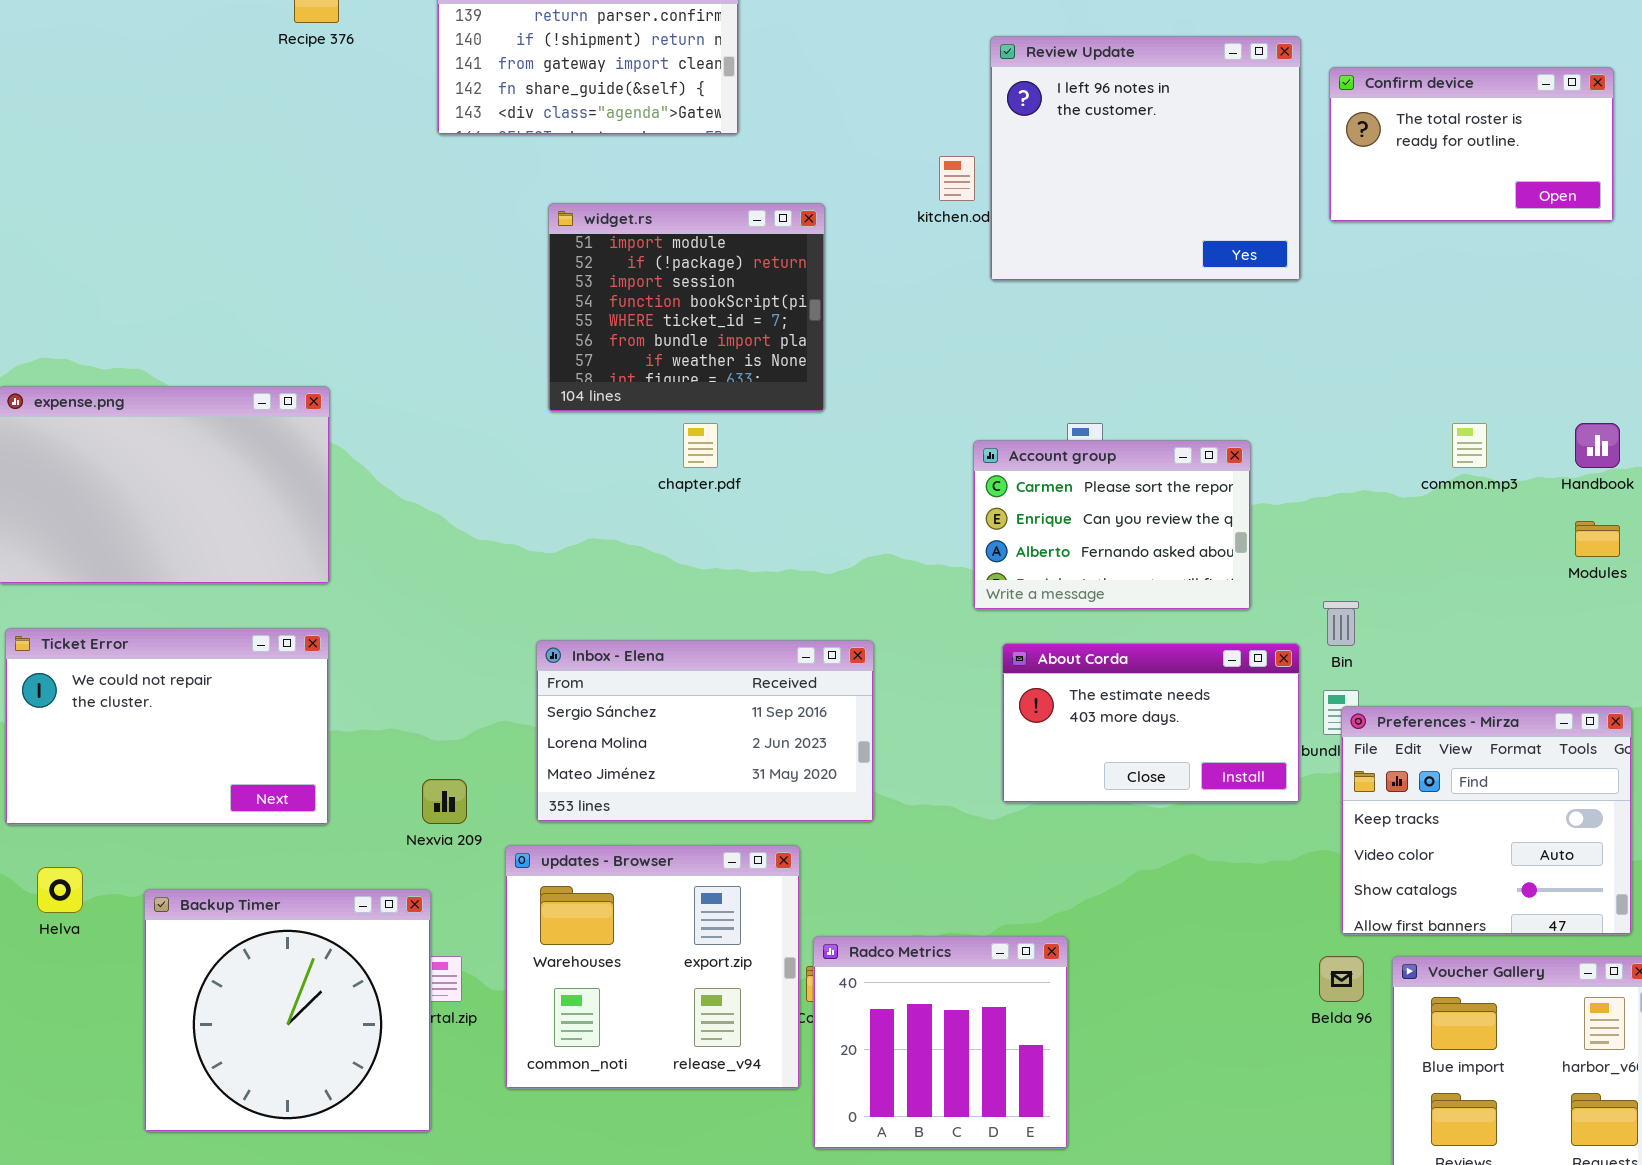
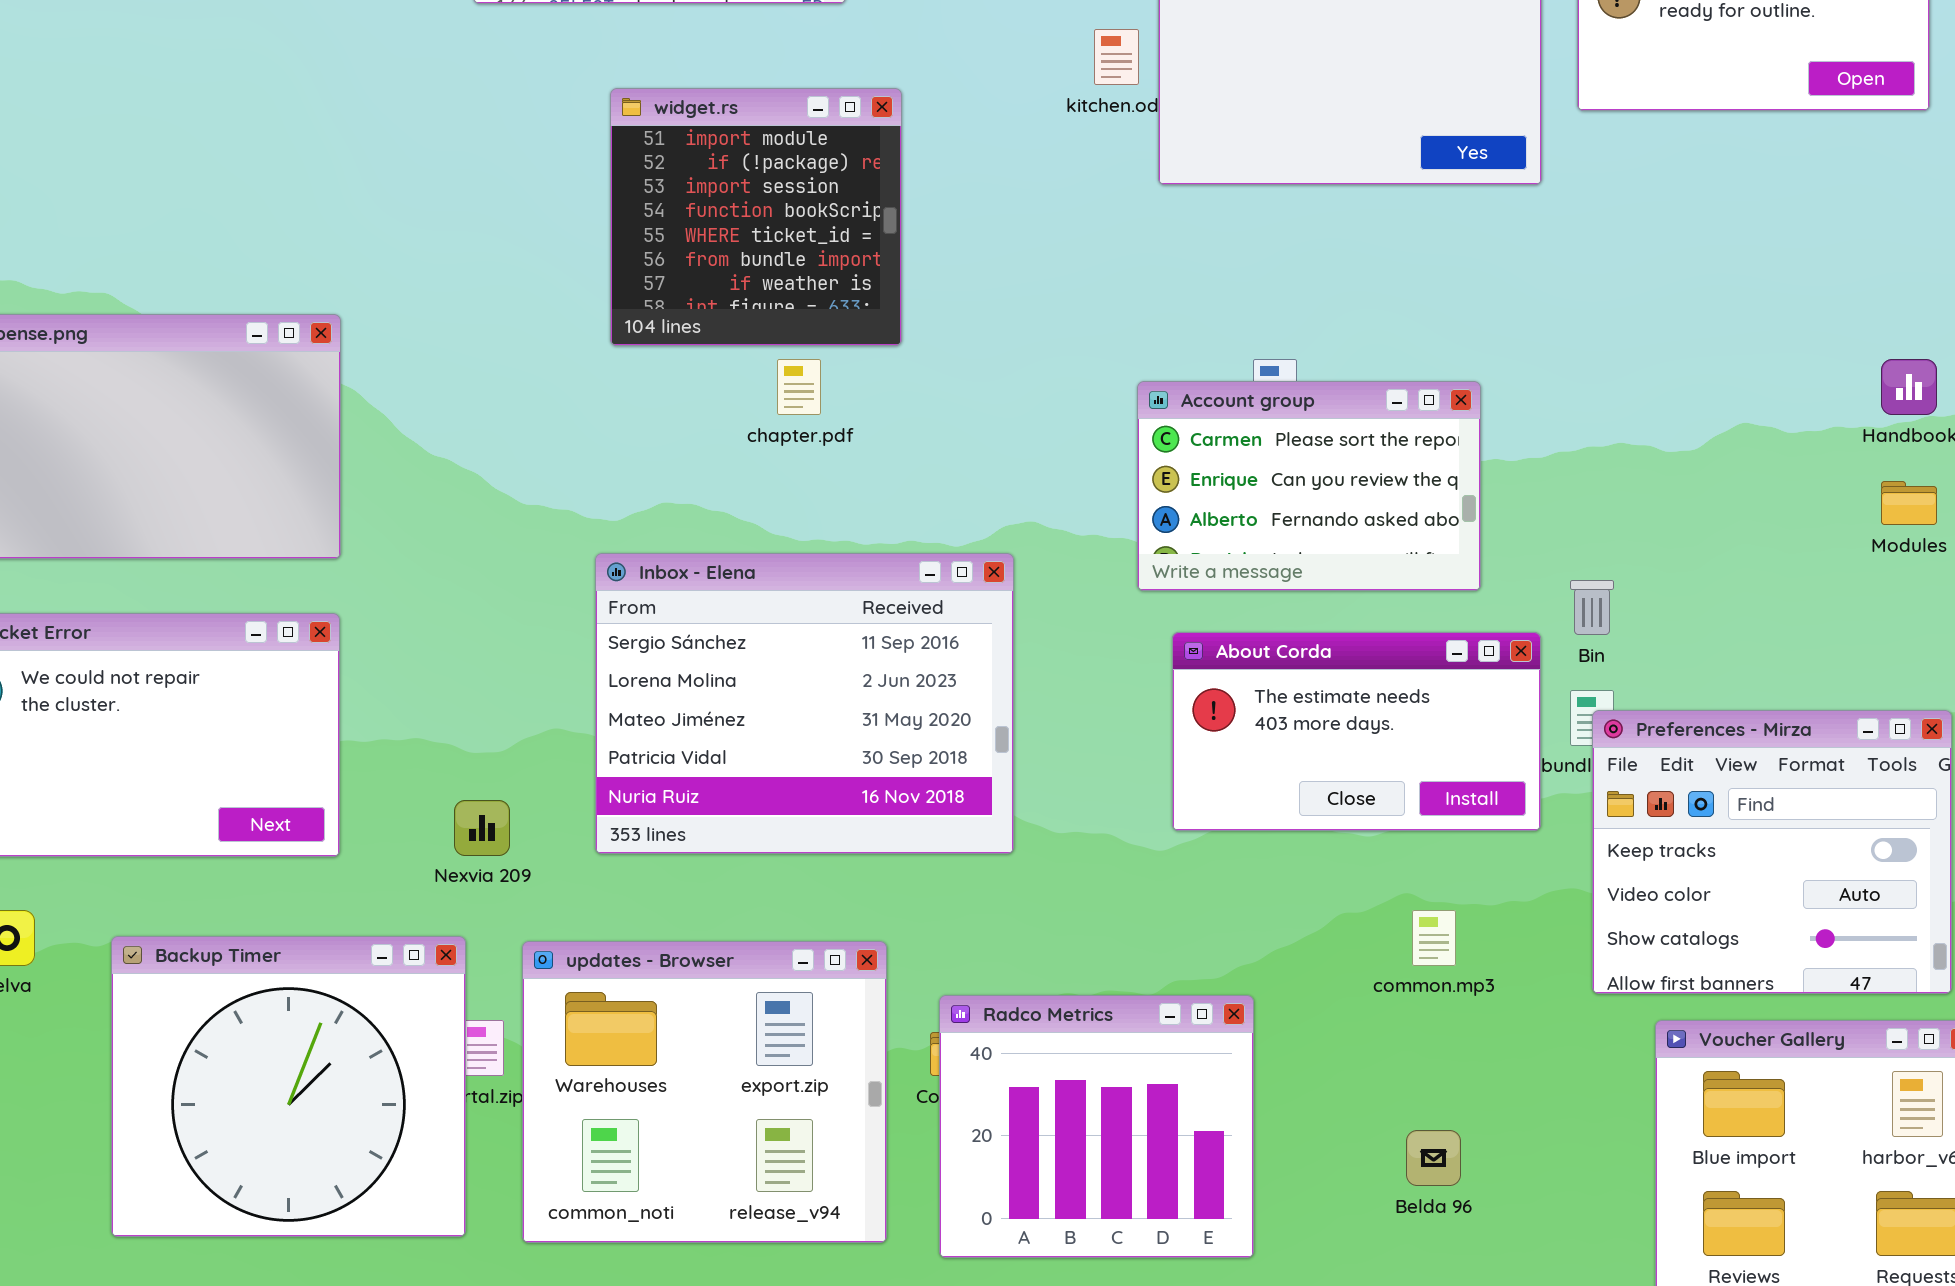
widget.rs: [548,203,825,412] -> [610,88,902,346], resized
common.mp3: [1452,423,1487,468] -> [1412,910,1456,966], moved
Inbox - Elena: [536,640,874,822] -> [595,553,1014,854], resized
updates - Browser: [505,845,800,1089] -> [522,941,887,1243], moved
Belda 96: [1319,956,1364,1002] -> [1406,1130,1461,1186], moved

